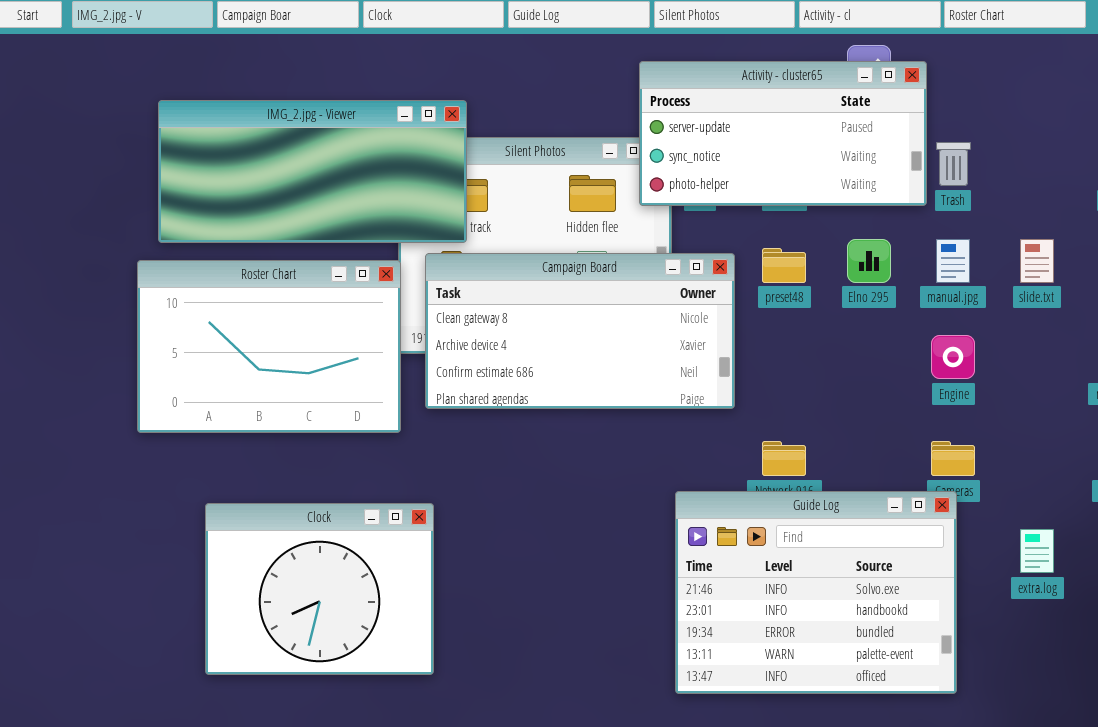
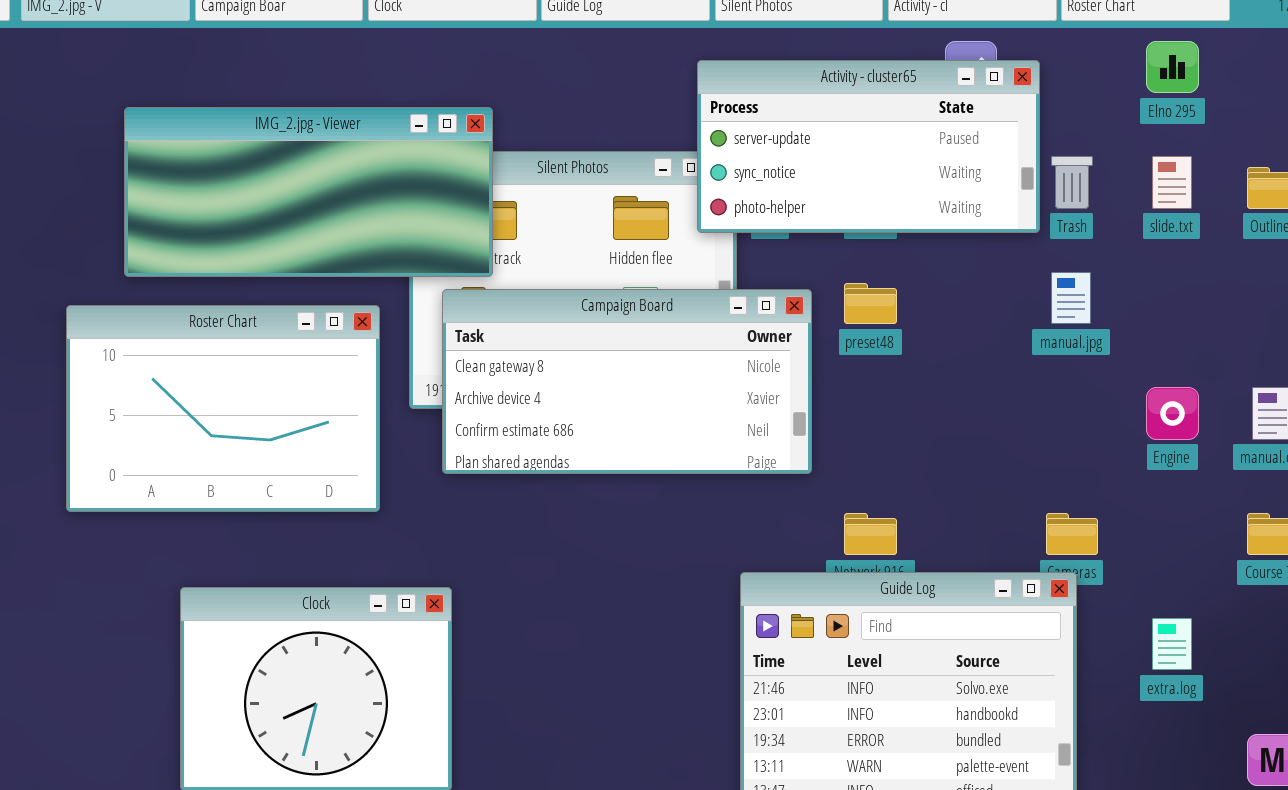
Elno 295: [847,239,891,283] -> [1146,41,1199,93], moved
slide.txt: [1020,239,1054,283] -> [1152,156,1192,209], moved
Roster Chart: [137,260,401,433] -> [66,305,380,512], moved
Engine: [931,335,975,379] -> [1146,387,1199,440], moved

